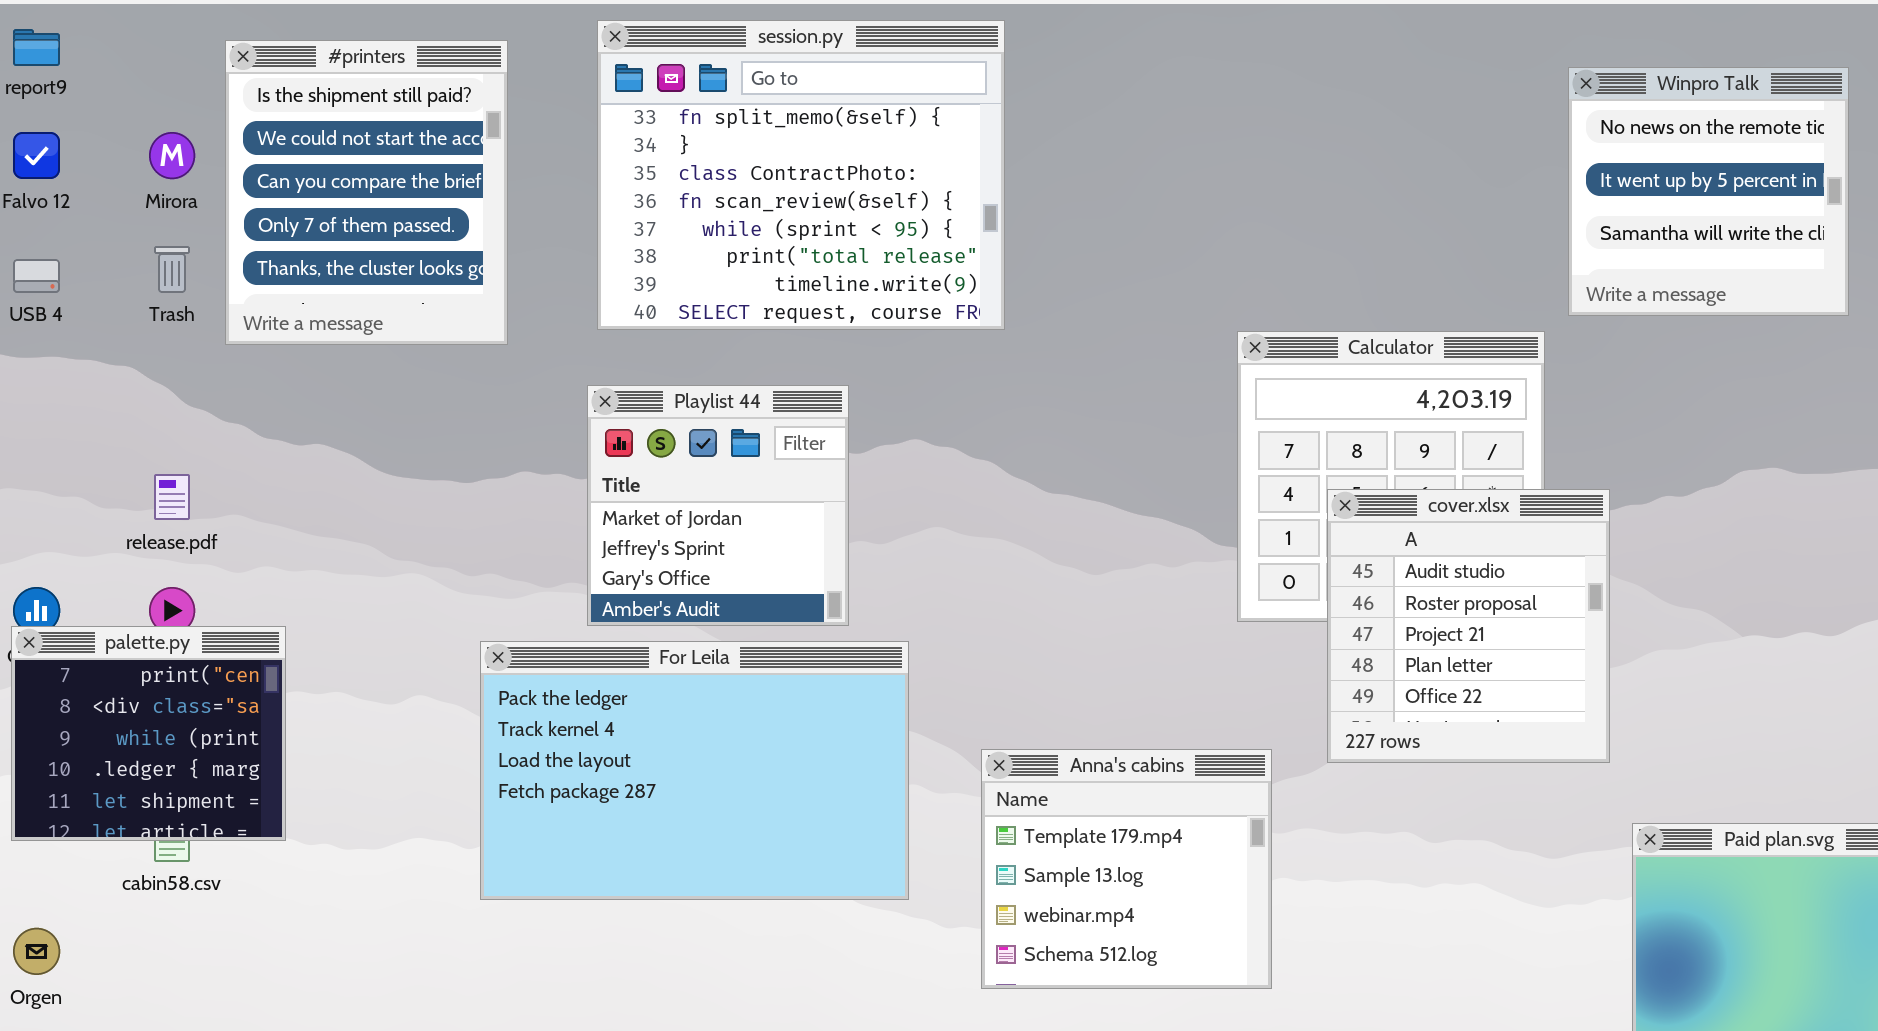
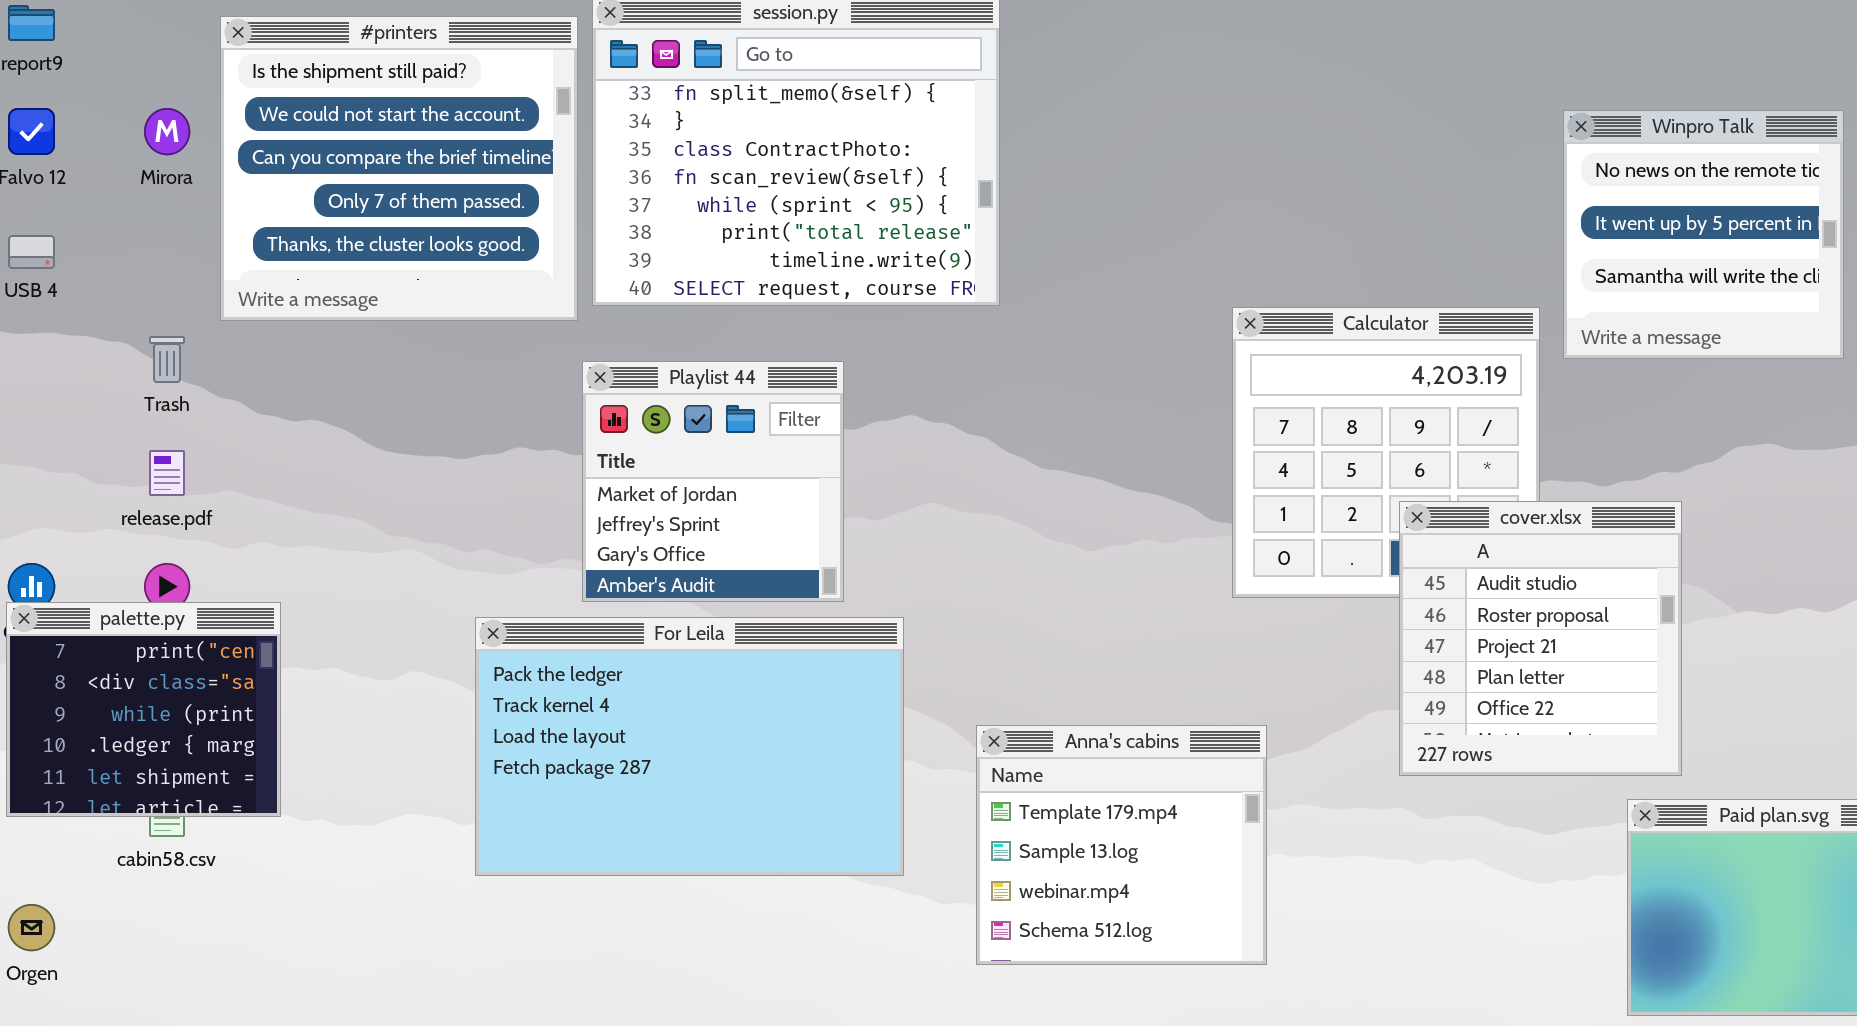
#printers: [225,40,508,345] -> [220,16,578,321], resized
Winpro Talk: [1568,67,1849,316] -> [1563,110,1844,359], moved
Trash: [154,246,190,293] -> [149,336,185,383], moved
cover.xlsx: [1327,489,1610,763] -> [1399,501,1682,776], moved

